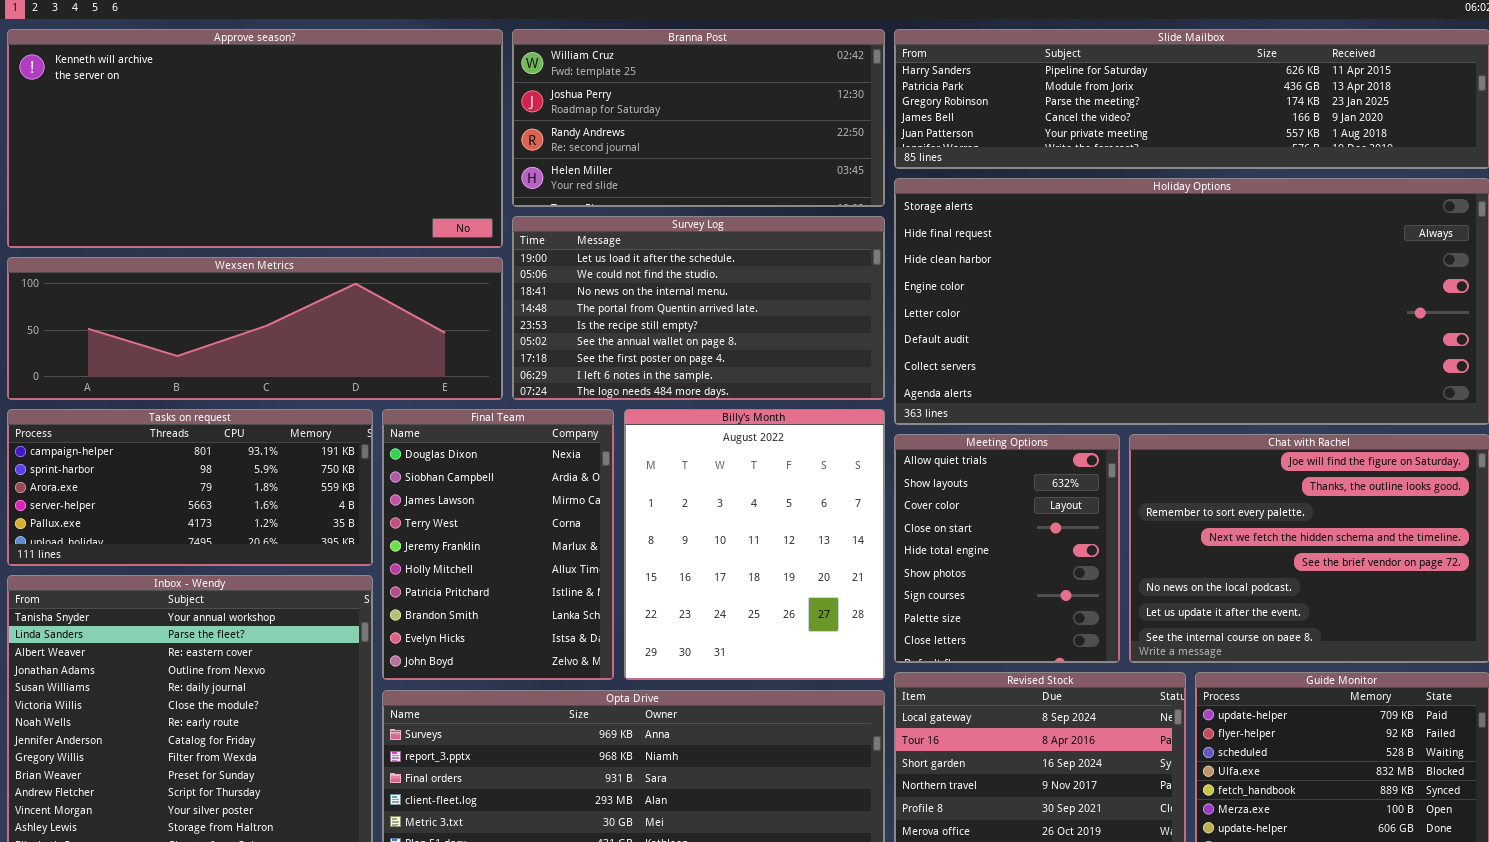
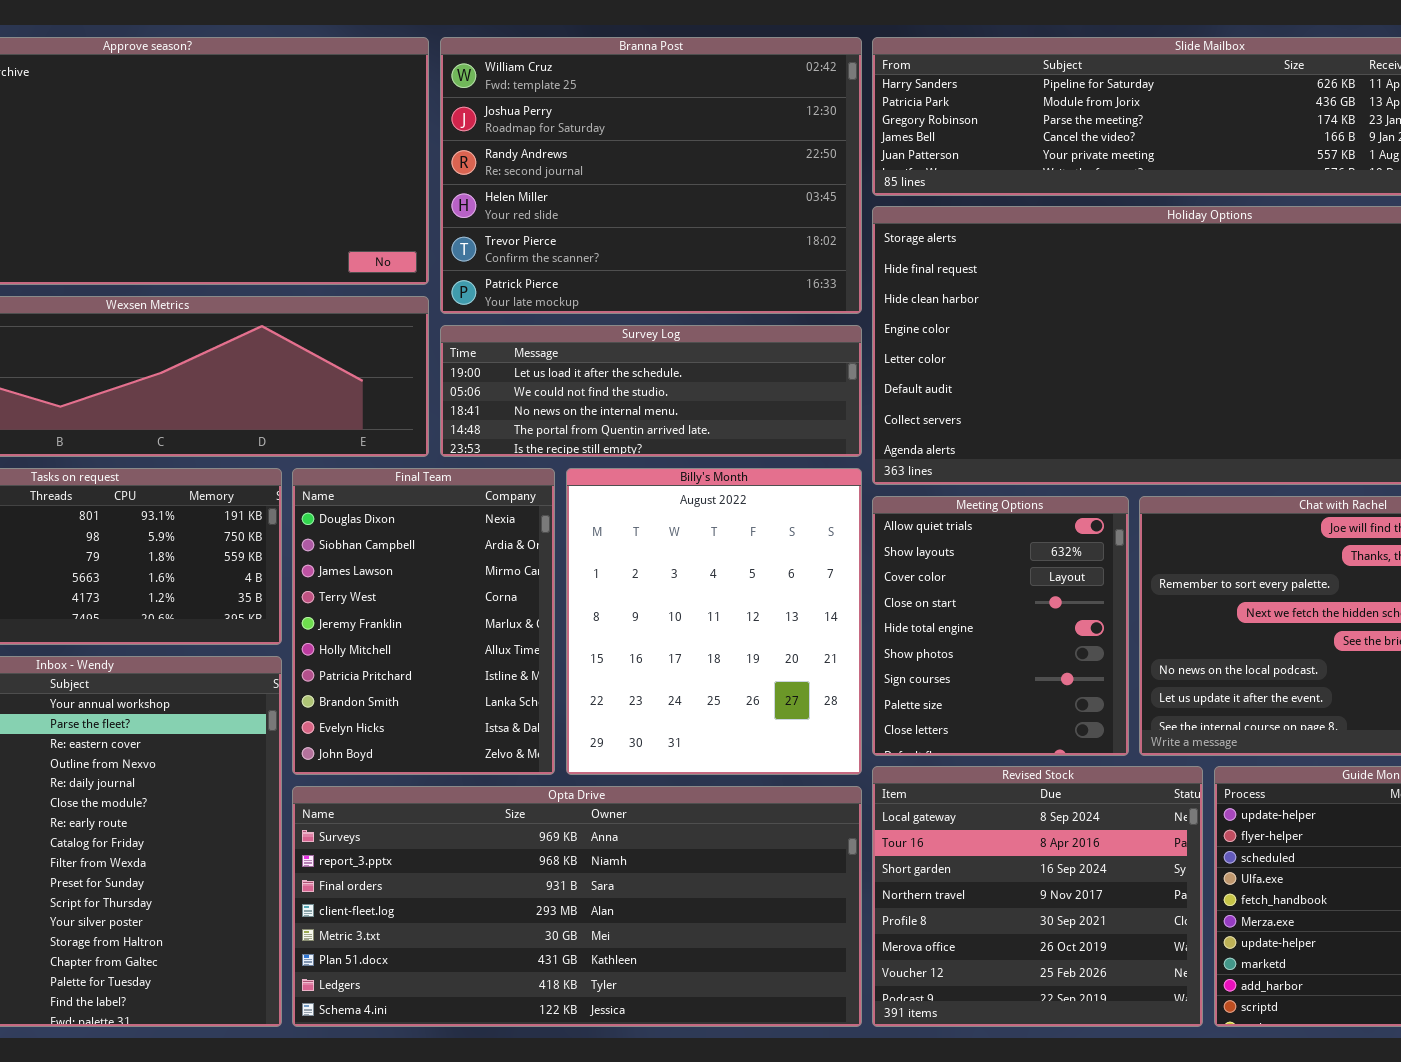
Branna Post: [512,29,885,207] -> [440,37,862,314], resized
Survey Log: [512,216,885,400] -> [440,325,862,457], resized

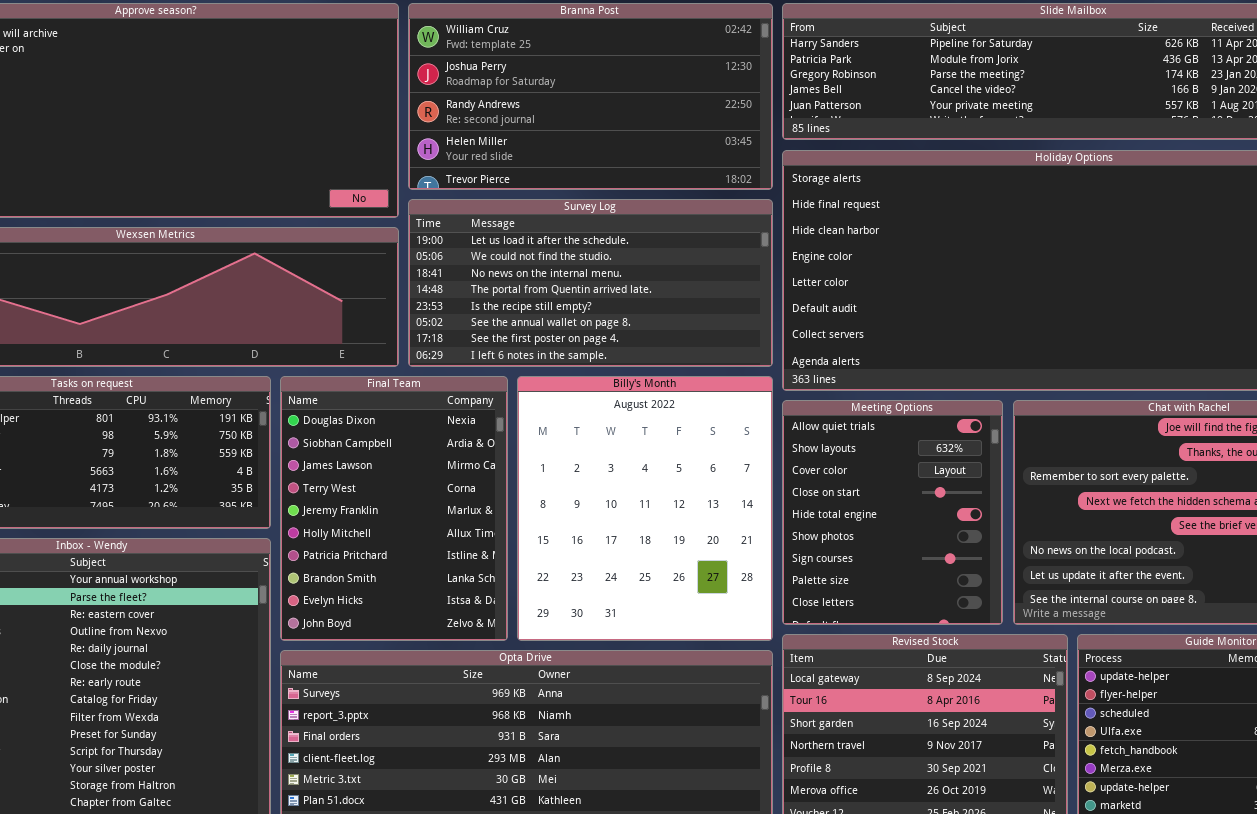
Branna Post: [440,37,862,314] -> [408,3,773,190], resized
Survey Log: [440,325,862,457] -> [408,199,773,367], resized

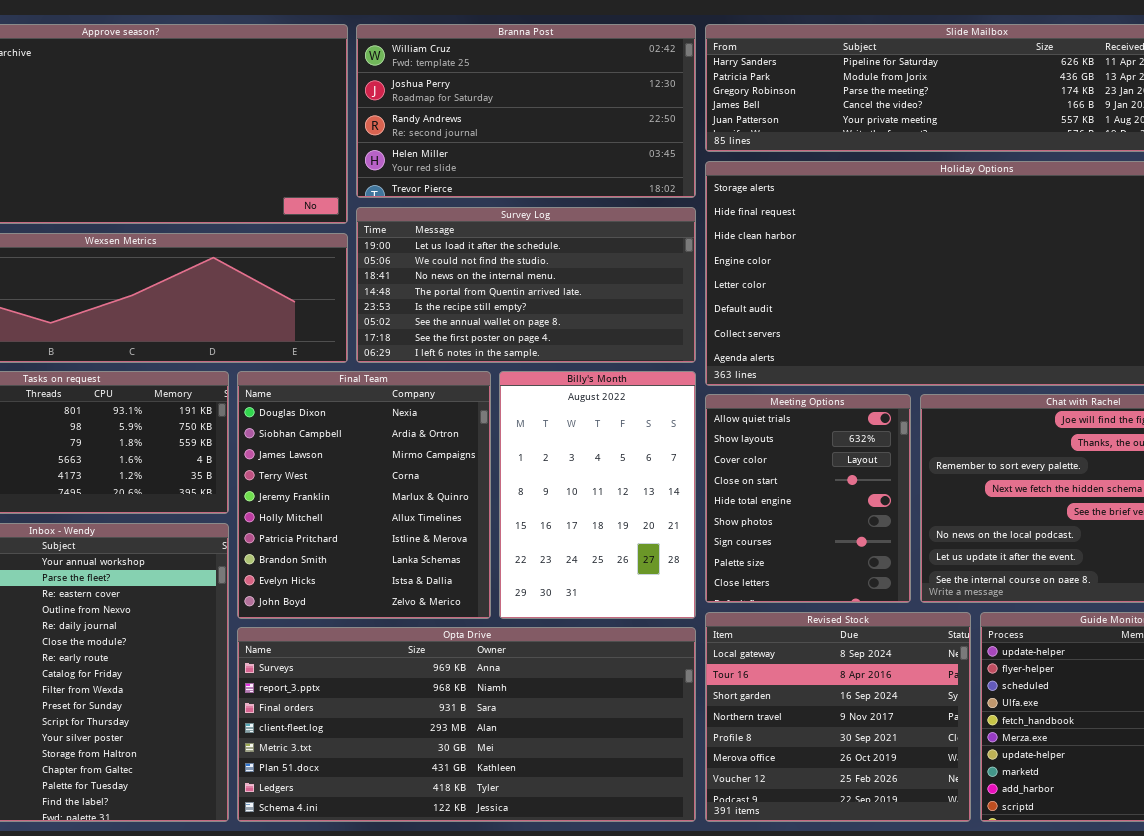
Final Team: [280,376,508,641] -> [237,371,491,619], resized
Billy's Month: [517,376,773,641] -> [499,371,696,619], resized

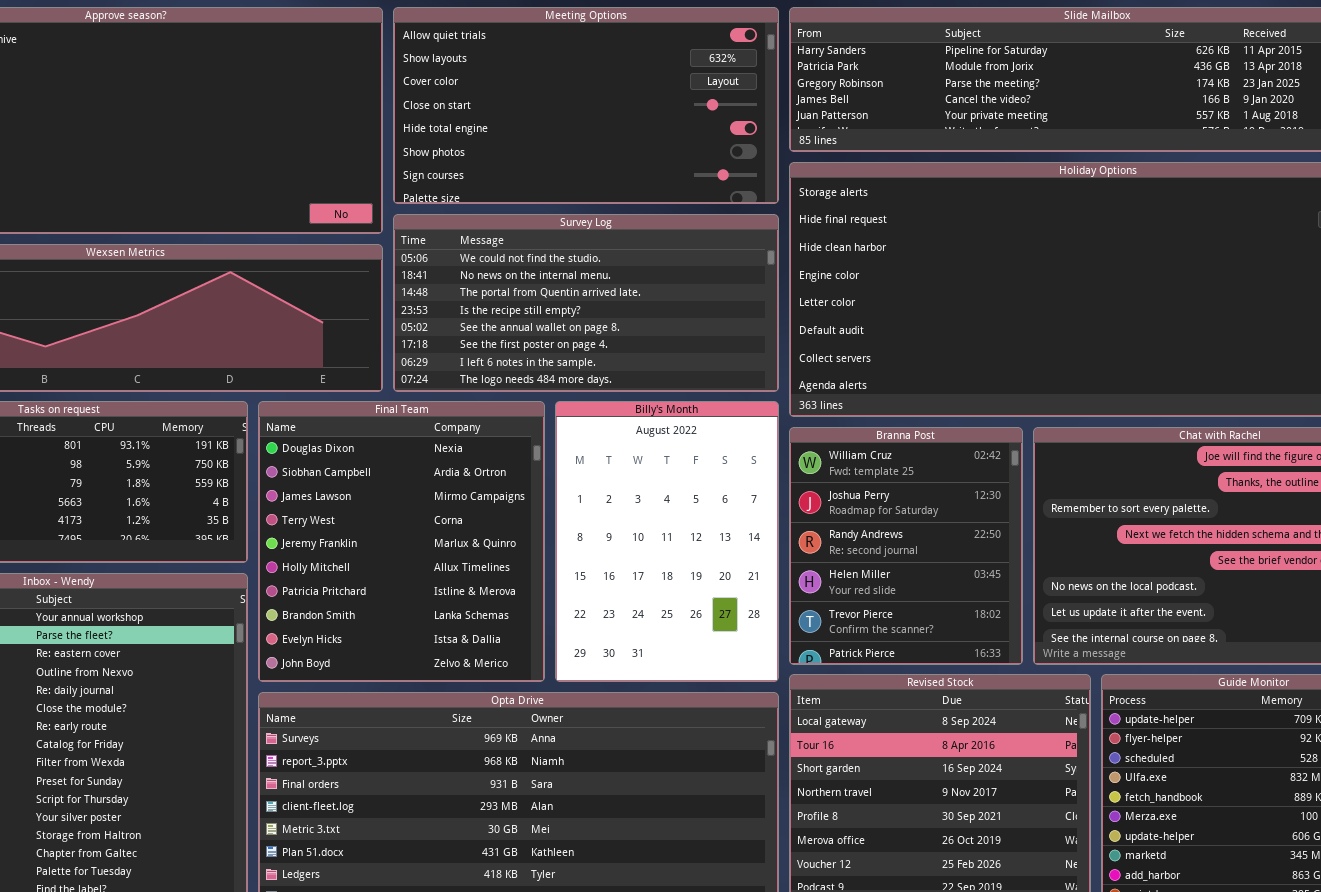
Branna Post: [356,24,696,198] -> [789,427,1023,665], moved, resized
Survey Log: [356,207,696,363] -> [393,214,779,392], scrolled down 1 row
Meeting Options: [705,394,911,603] -> [393,7,779,204], moved, resized

